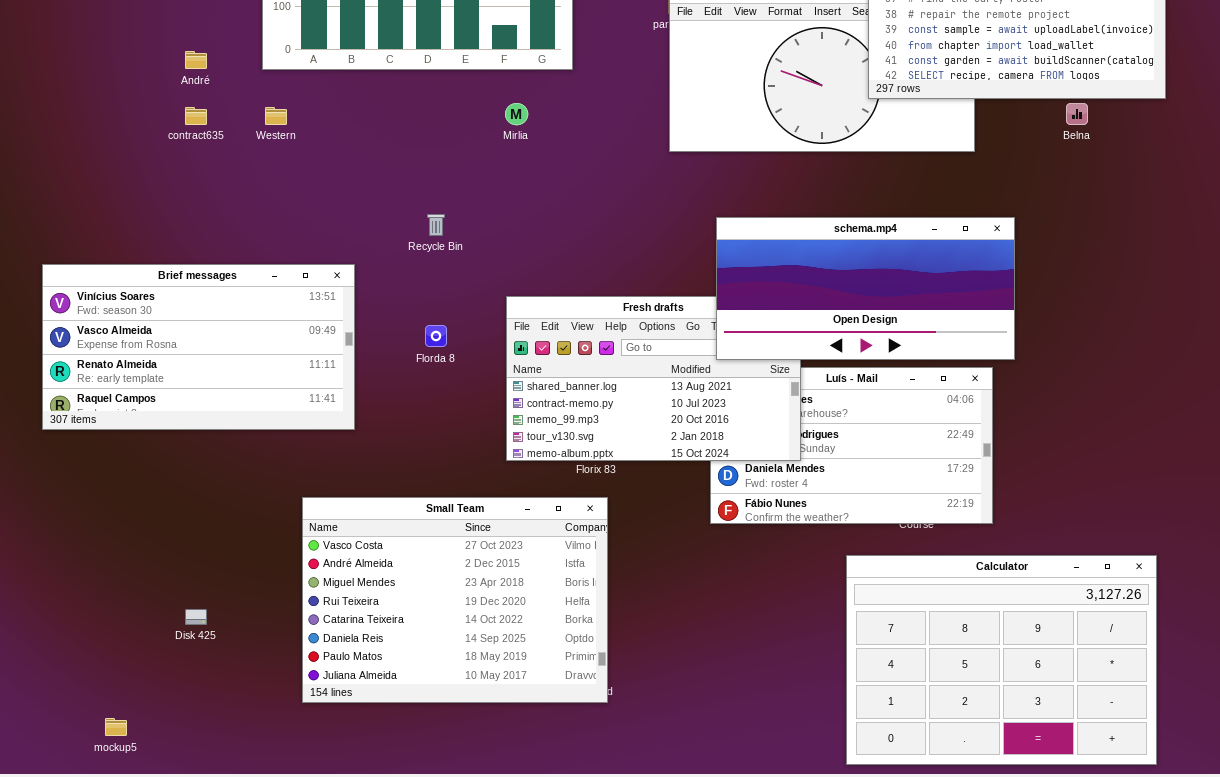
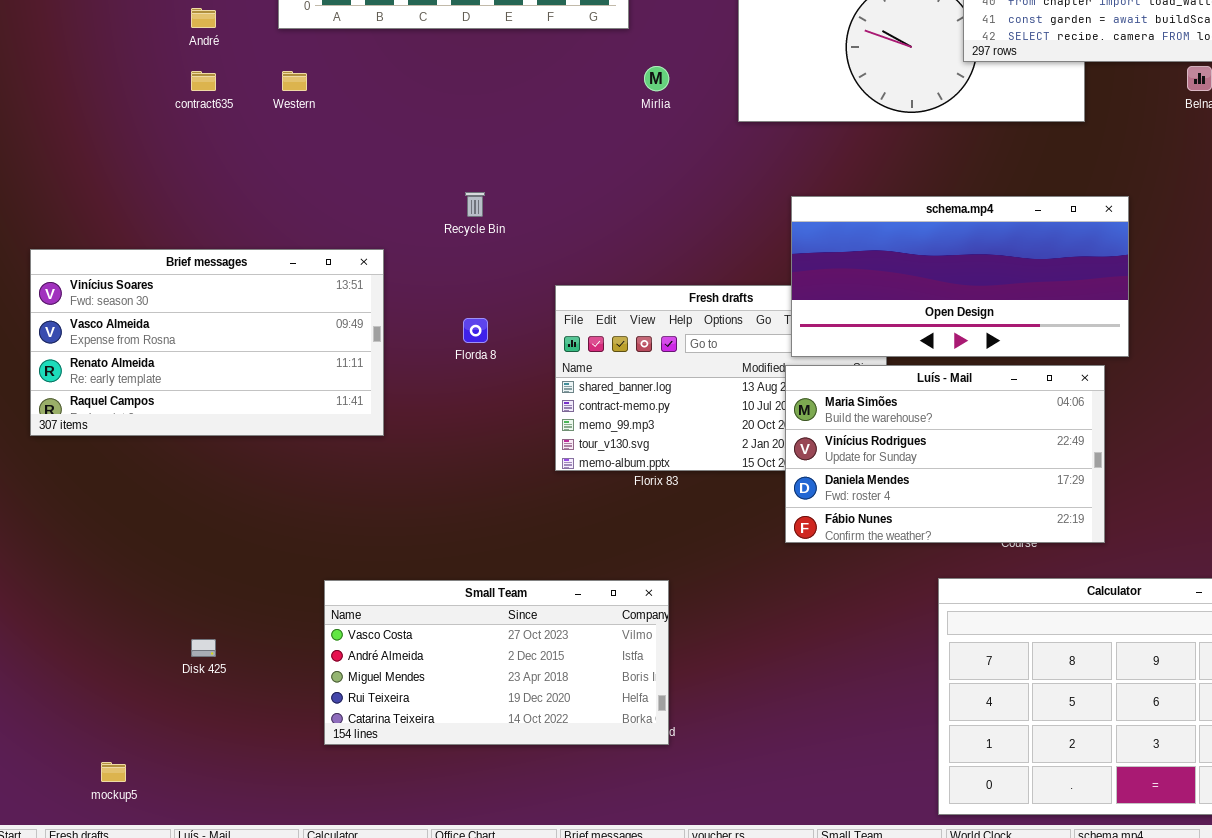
Mirlia: [505,103,528,125] -> [644,66,669,91], moved
Luís - Mail: [710,367,993,524] -> [785,365,1105,543], raised
Small Team: [302,497,608,703] -> [324,580,669,745], resized

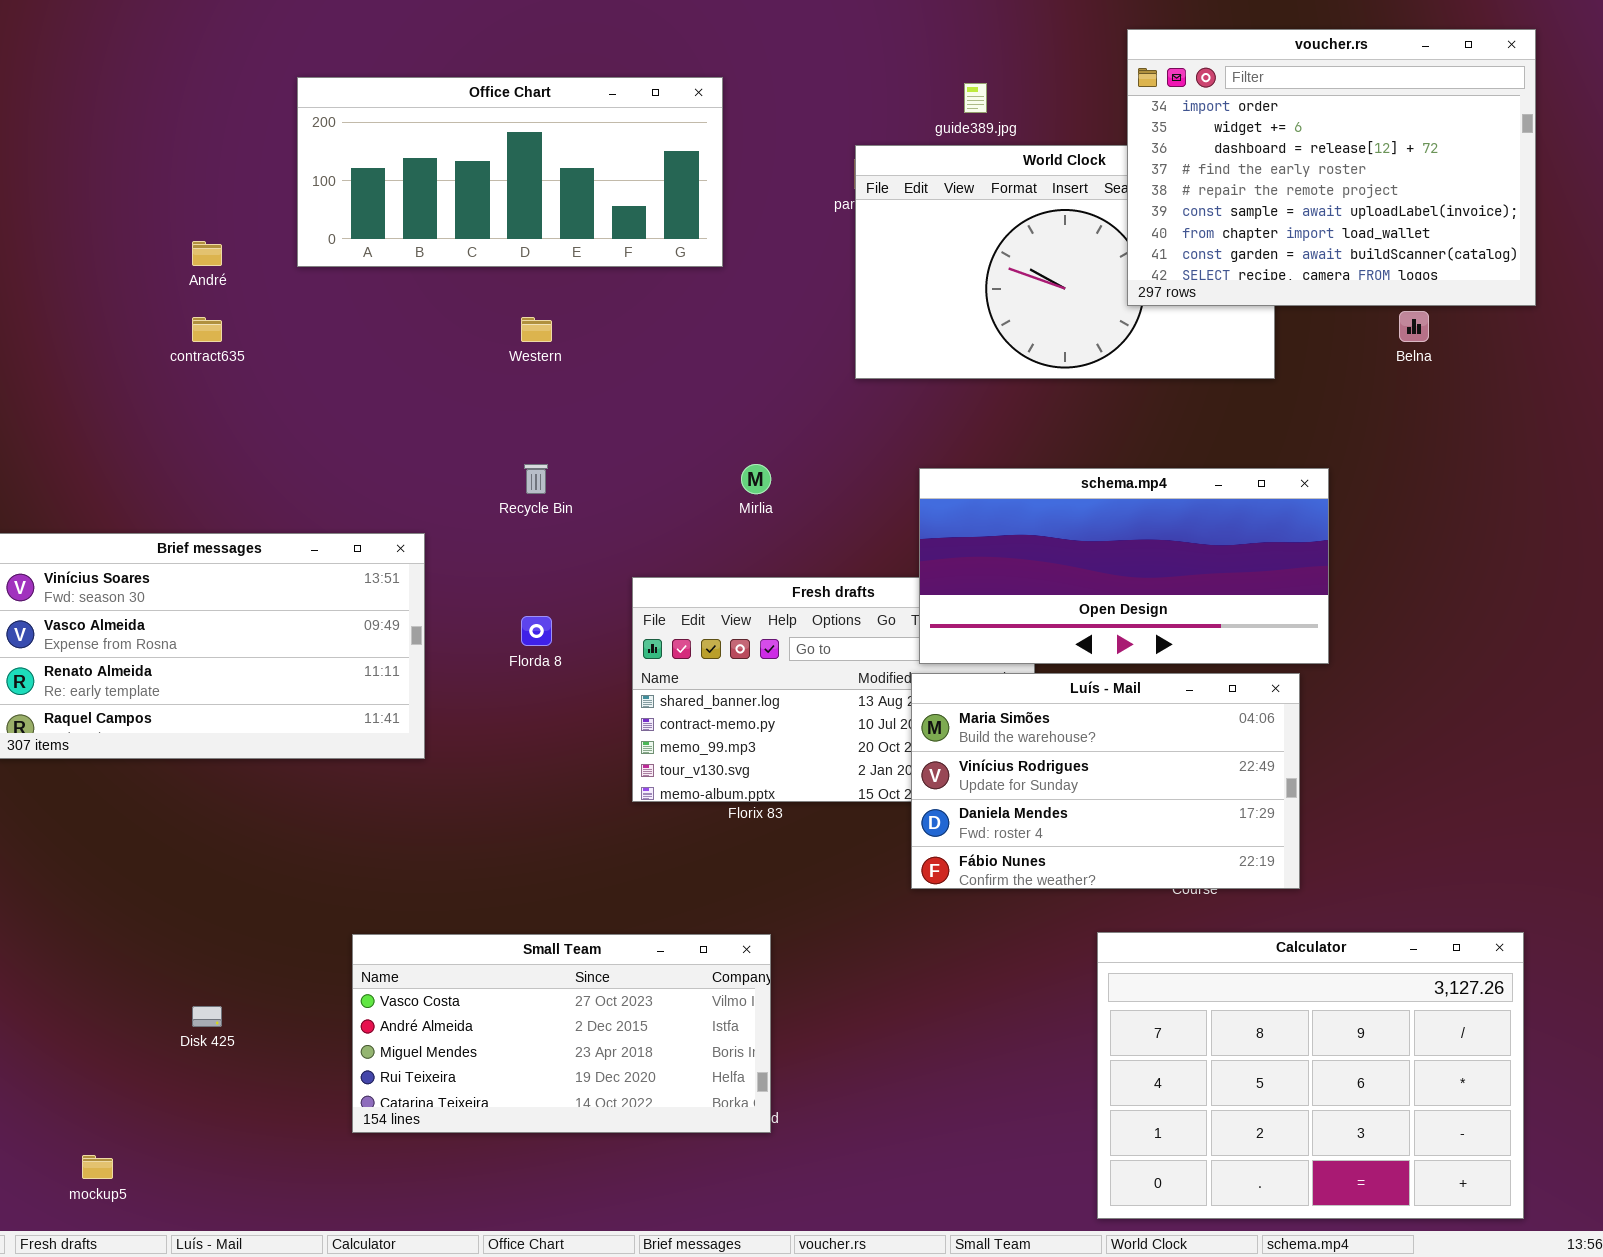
Mirlia: [644,66,669,91] -> [741,464,771,494], moved
Western: [282,71,307,91] -> [521,317,552,342], moved

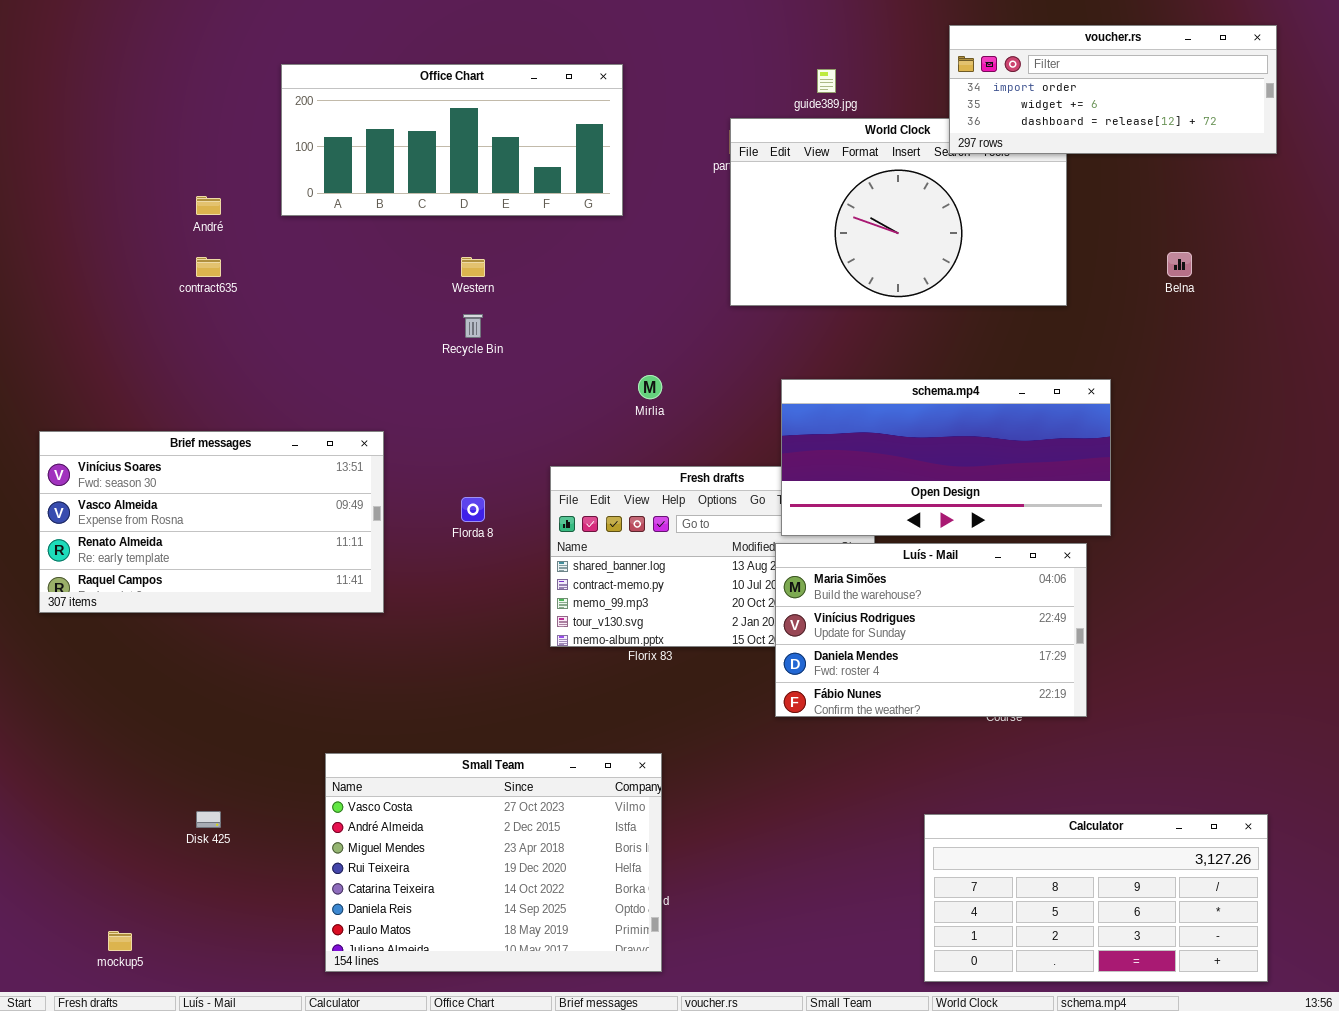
voucher.rs: [1127,29,1536,306] -> [949,25,1277,154], resized
Recycle Bin: [524,464,548,494] -> [463,314,483,338], moved
Calculator: [1097,932,1524,1219] -> [924,814,1268,982], resized
Small Team: [352,934,771,1133] -> [325,753,662,972], resized

